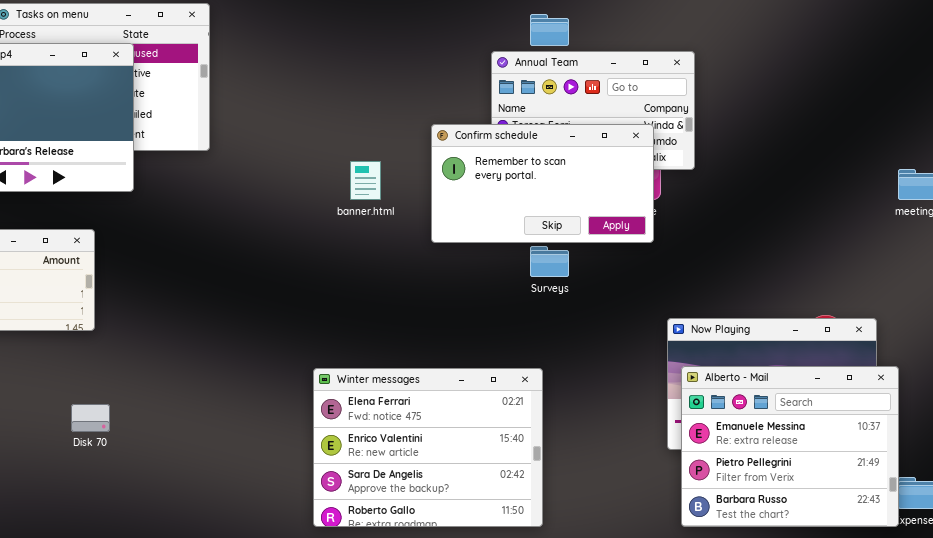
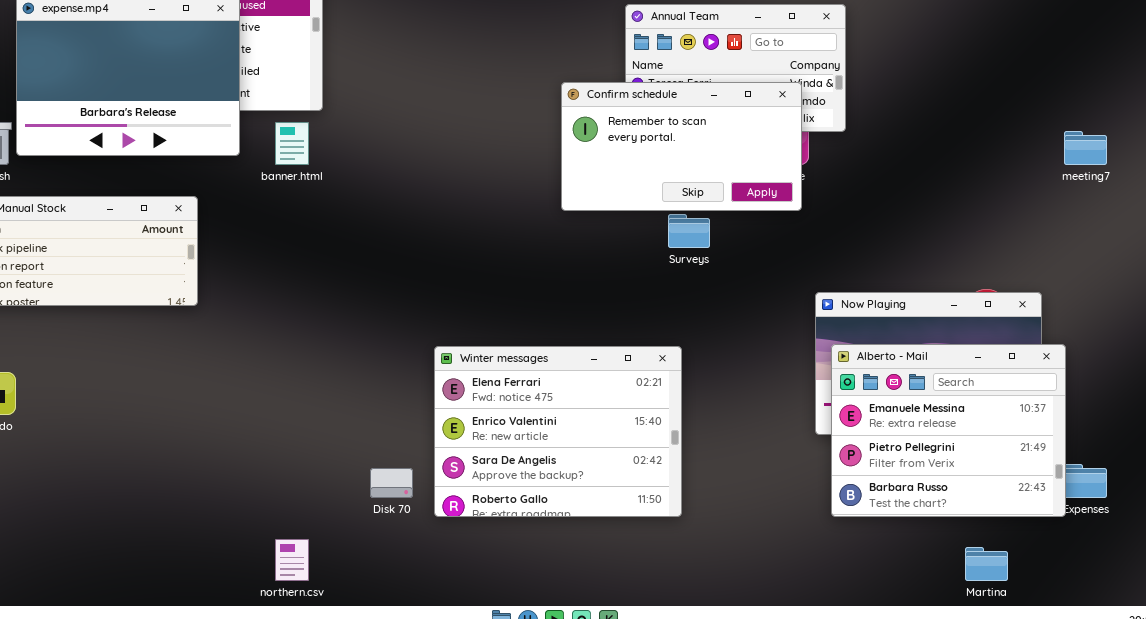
banner.html: [350,161,381,200] -> [275,122,309,165], moved
Disk 70: [71,404,110,432] -> [370,468,413,498], moved

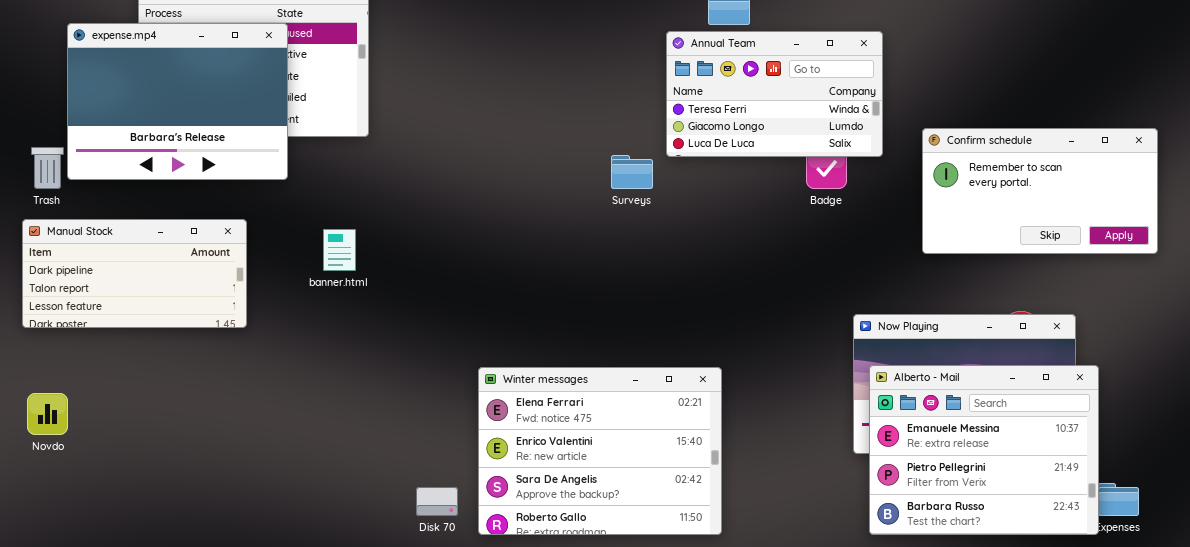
Confirm schedule: [561,82,802,211] -> [922,128,1158,254], moved
banner.html: [275,122,309,165] -> [323,229,356,271], moved
Surveys: [668,214,710,248] -> [611,155,653,189], moved

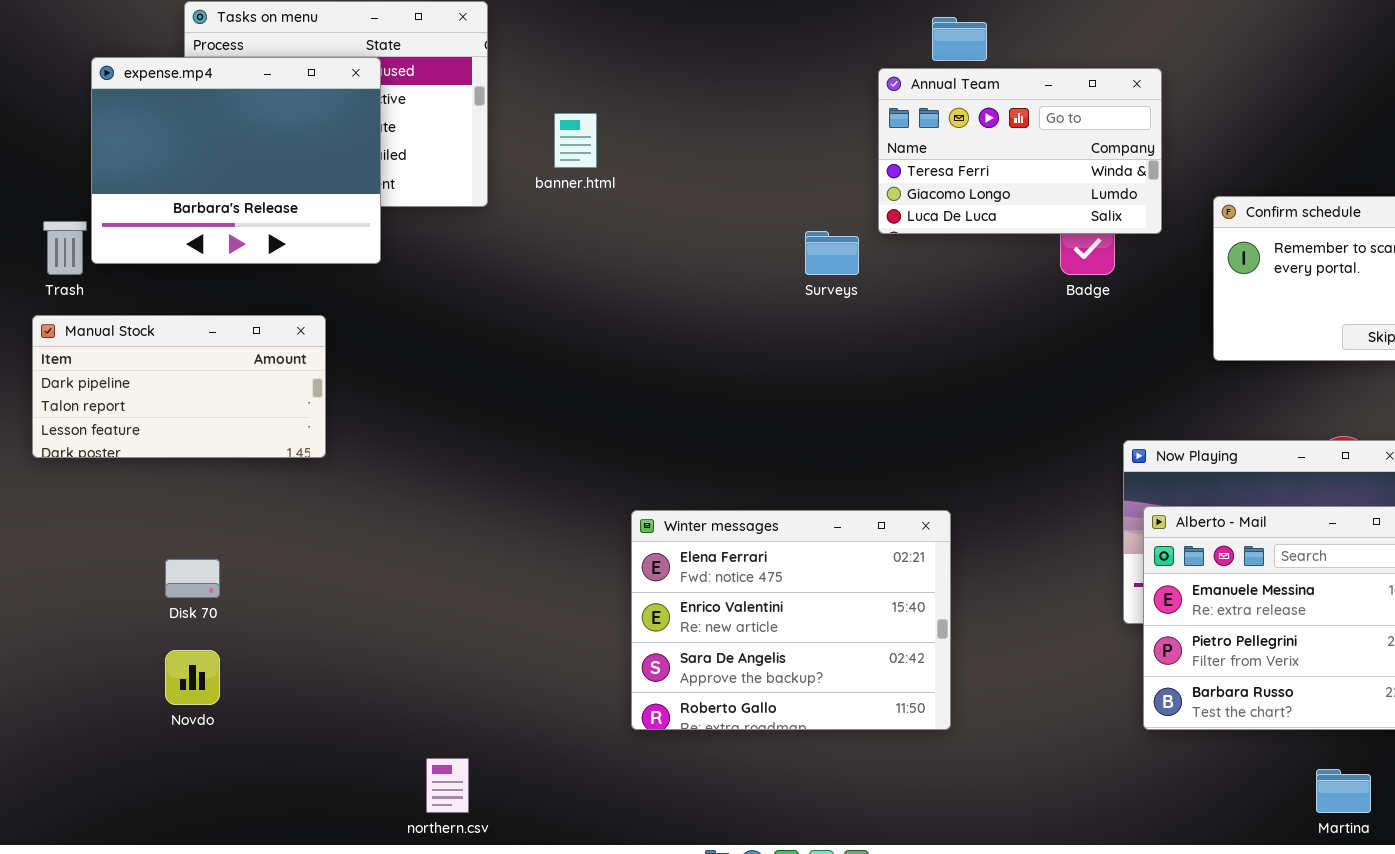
banner.html: [323,229,356,271] -> [554,113,597,168], moved
Novdo: [27,393,68,435] -> [165,650,220,705], moved
Disk 70: [416,487,458,516] -> [165,559,220,598], moved

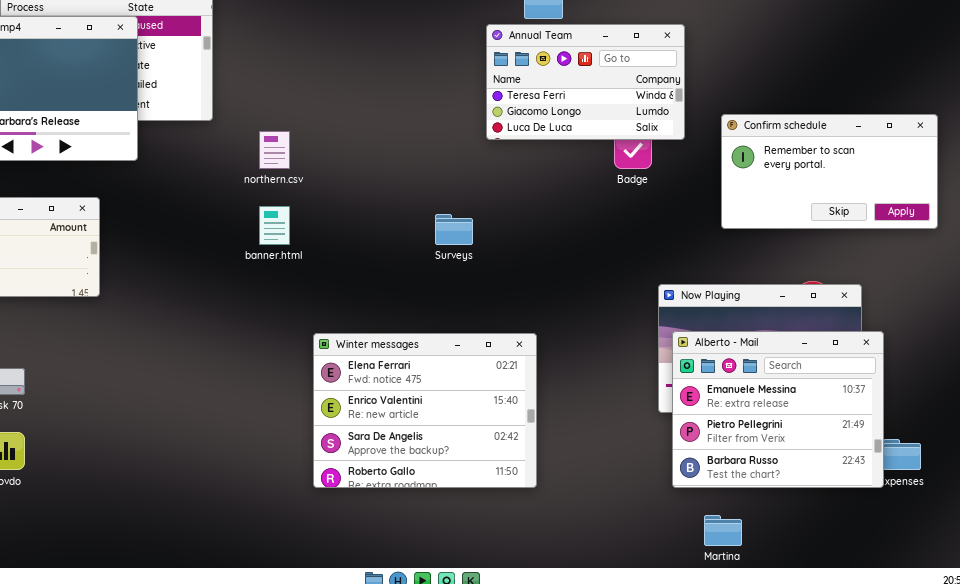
banner.html: [554,113,597,168] -> [259,206,290,245], moved
Surveys: [805,231,859,275] -> [435,214,473,245], moved
northern.csv: [426,758,469,813] -> [259,131,290,169], moved
Martina: [1316,769,1371,813] -> [704,515,742,546], moved

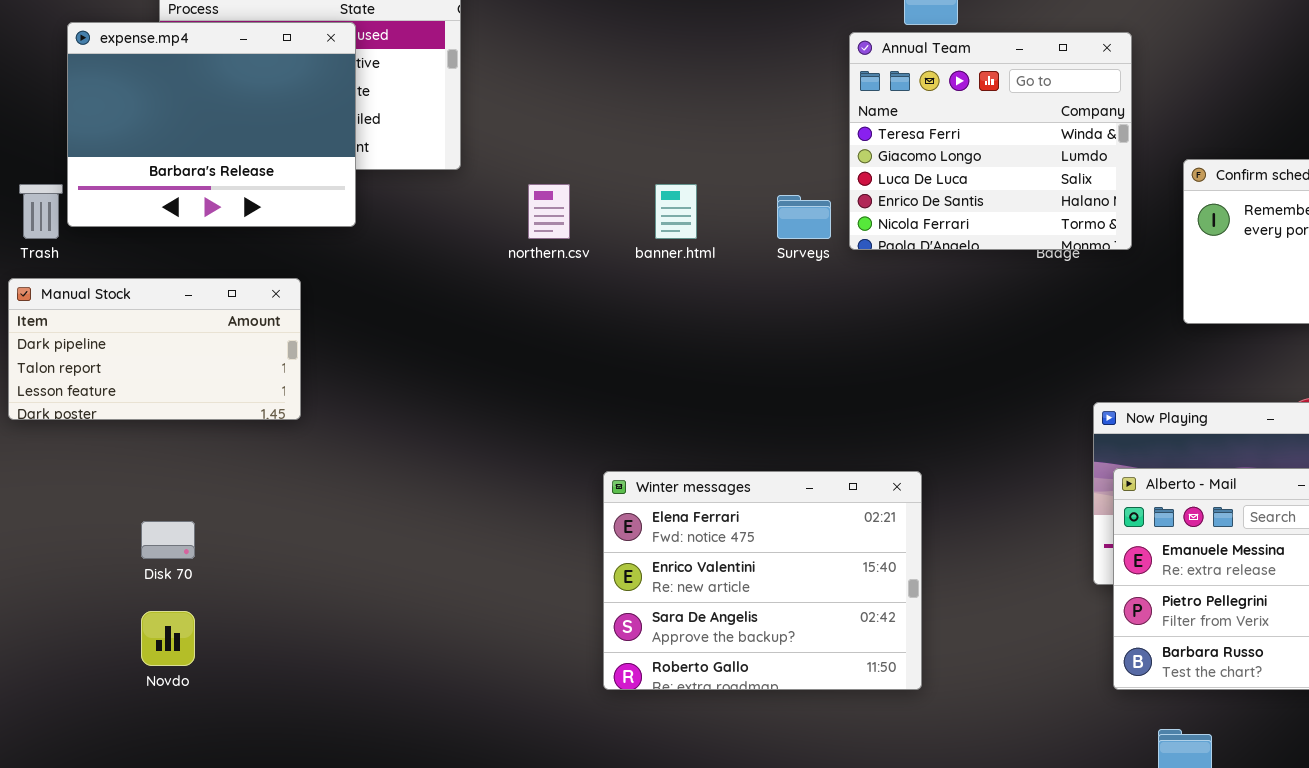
Annual Team: [486,24,685,140] -> [849,32,1132,250], resized
banner.html: [259,206,290,245] -> [655,184,697,239], moved
Surveys: [435,214,473,245] -> [777,195,831,239], moved

